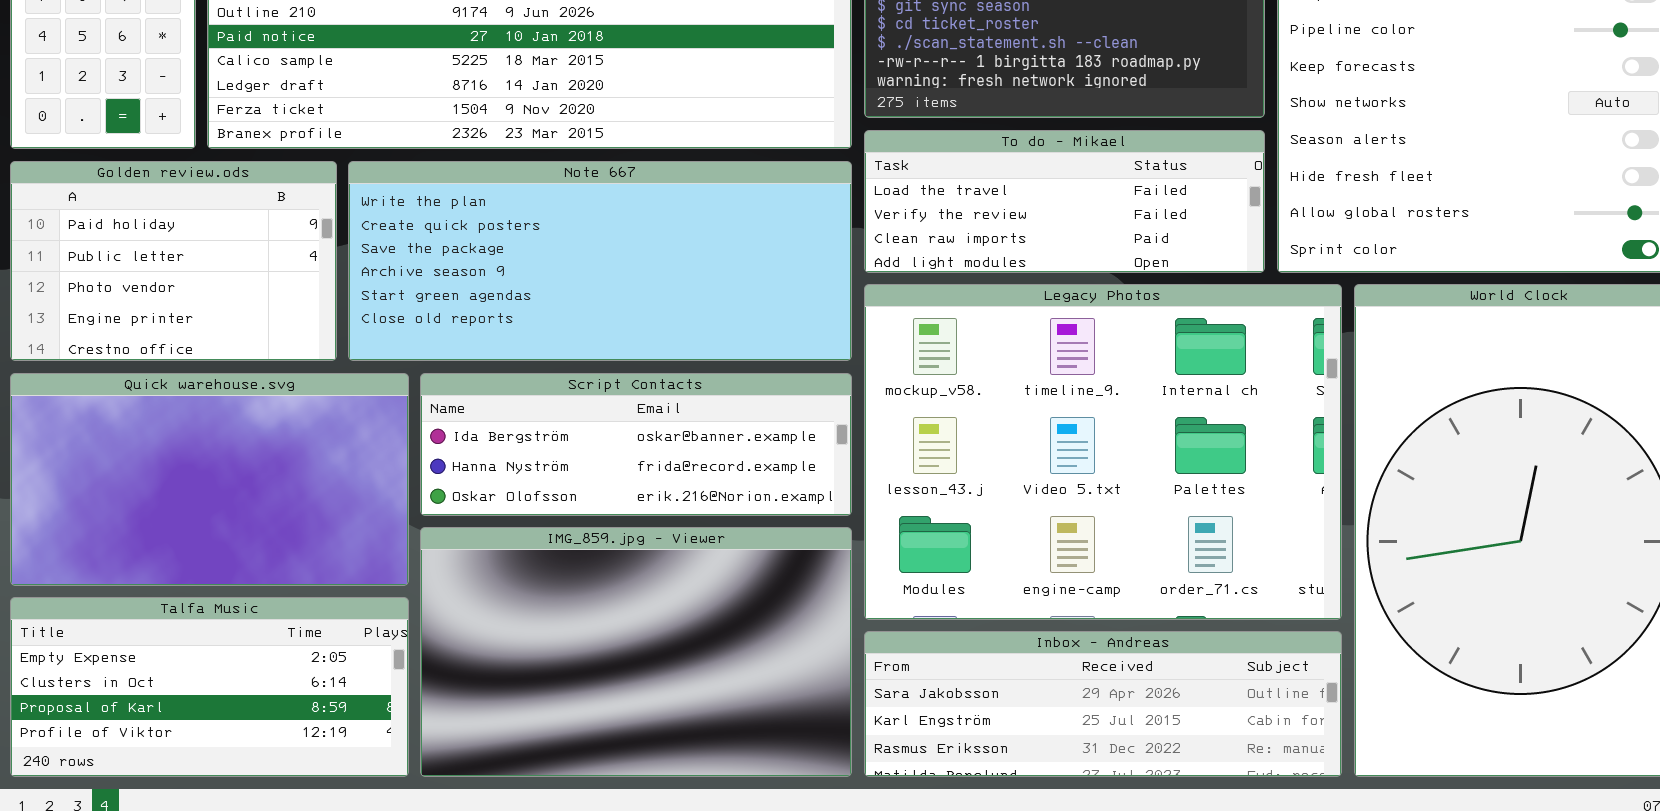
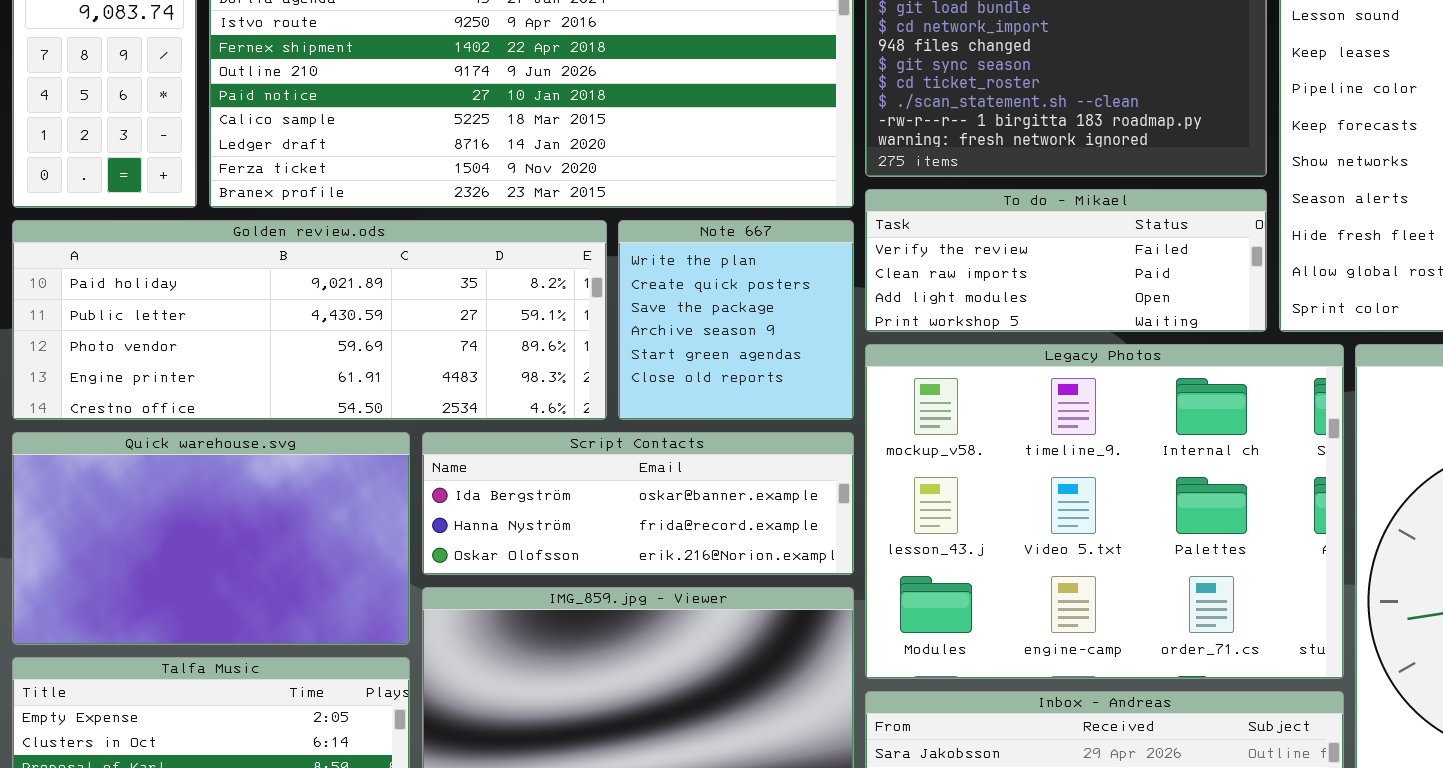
To do - Mikael: [864,130,1265,273] -> [865,189,1267,332], scrolled down 1 row
Golden review.ods: [10,161,337,361] -> [12,220,607,420], resized
Note 667: [348,161,852,361] -> [618,220,854,420], resized

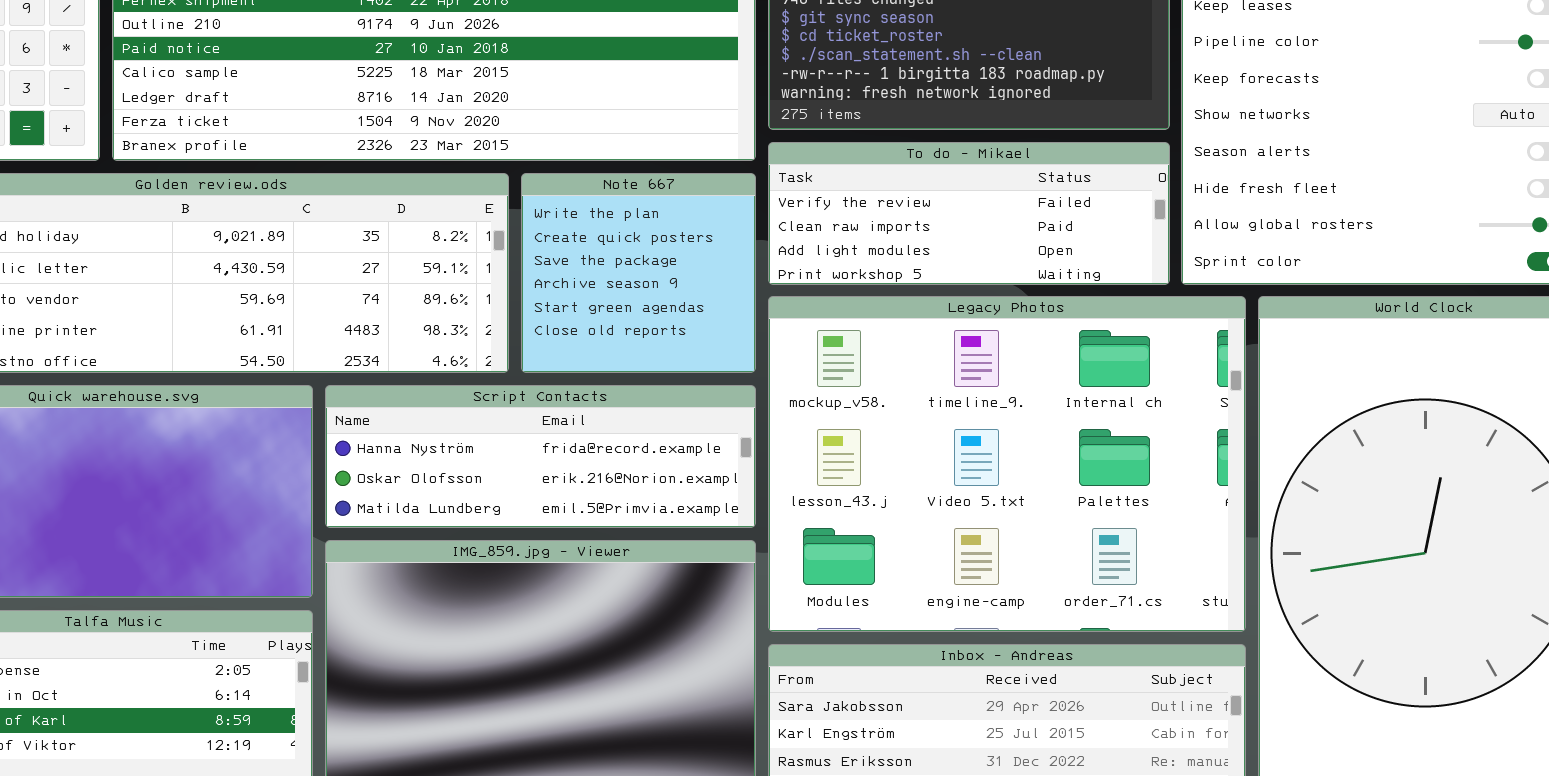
Script Contacts: [422,432,854,575] -> [325,385,756,528], scrolled down 1 row

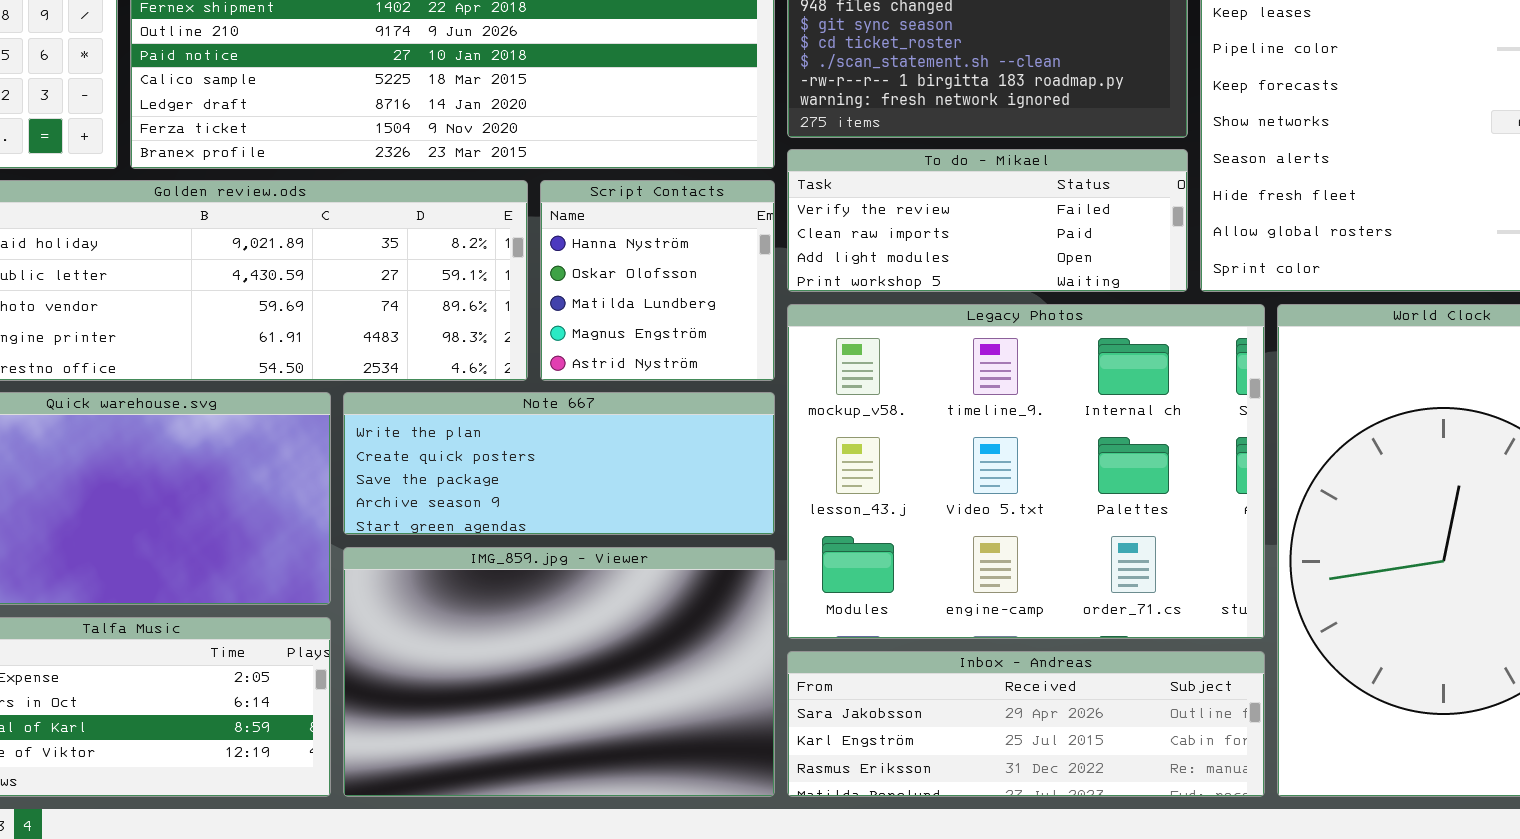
Note 667: [521,173,756,373] -> [343,392,775,535], moved, resized
Script Contacts: [325,385,756,528] -> [540,180,775,381], moved, resized

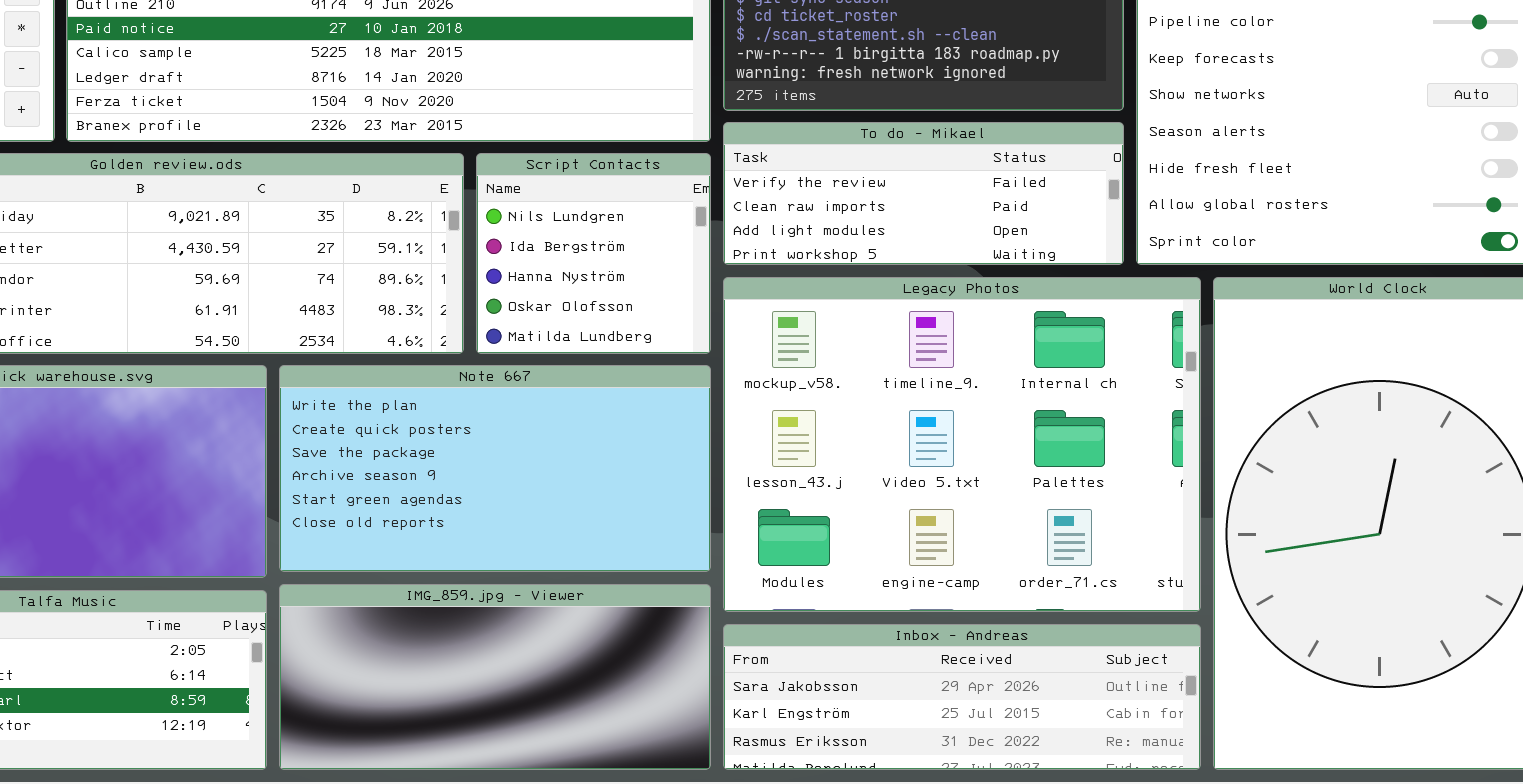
Script Contacts: [540,180,775,381] -> [476,153,711,354], scrolled up 2 rows
Note 667: [343,392,775,535] -> [279,365,711,572], resized
IMG_859.jpg - Viewer: [343,547,775,797] -> [279,584,711,770], resized

